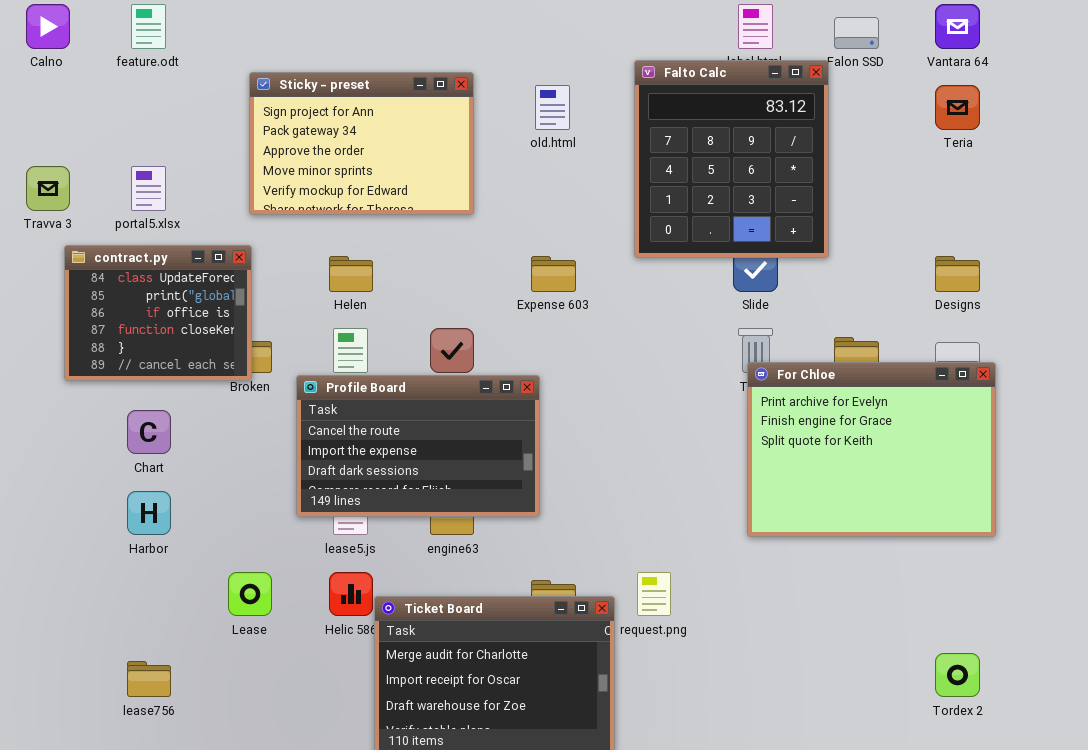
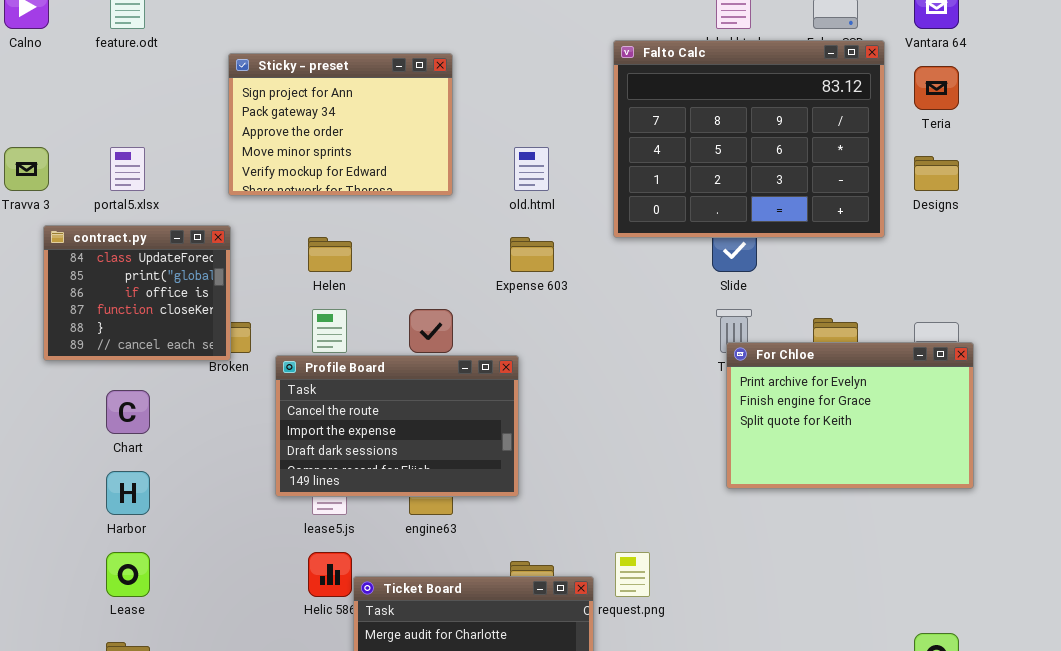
Falto Calc: [634,60,829,258] -> [613,40,885,238], resized
old.html: [535,85,570,130] -> [514,147,549,191], moved
Designs: [935,256,980,292] -> [914,156,959,191], moved
For Chloe: [747,362,996,537] -> [726,342,974,489], resized
Lease: [228,572,272,616] -> [106,552,150,597], moved

